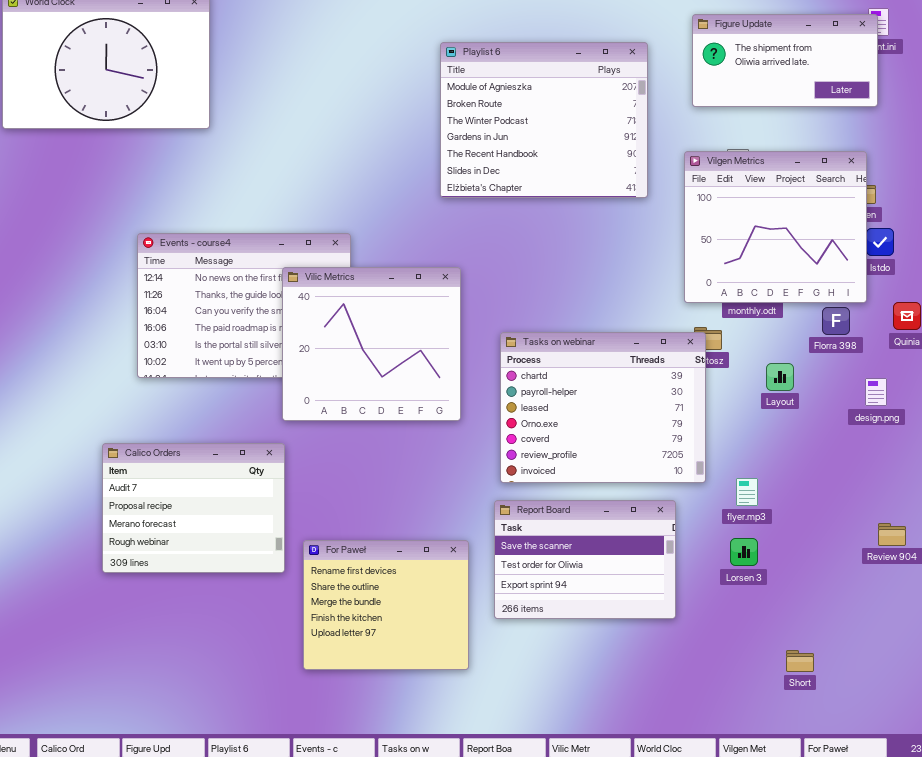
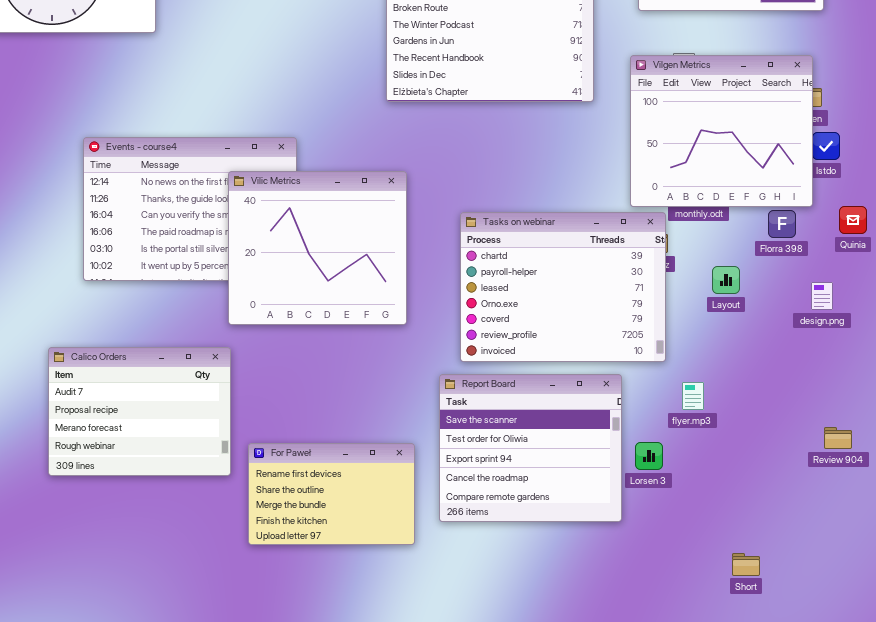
Tasks on webinar: [500,332,706,483] -> [460,212,666,362], moved
Report Board: [494,500,676,619] -> [439,374,622,522], resized
Lorsen 3: [730,538,758,566] -> [635,442,663,470], moved
For Paweł: [303,540,469,670] -> [248,443,415,545], resized

